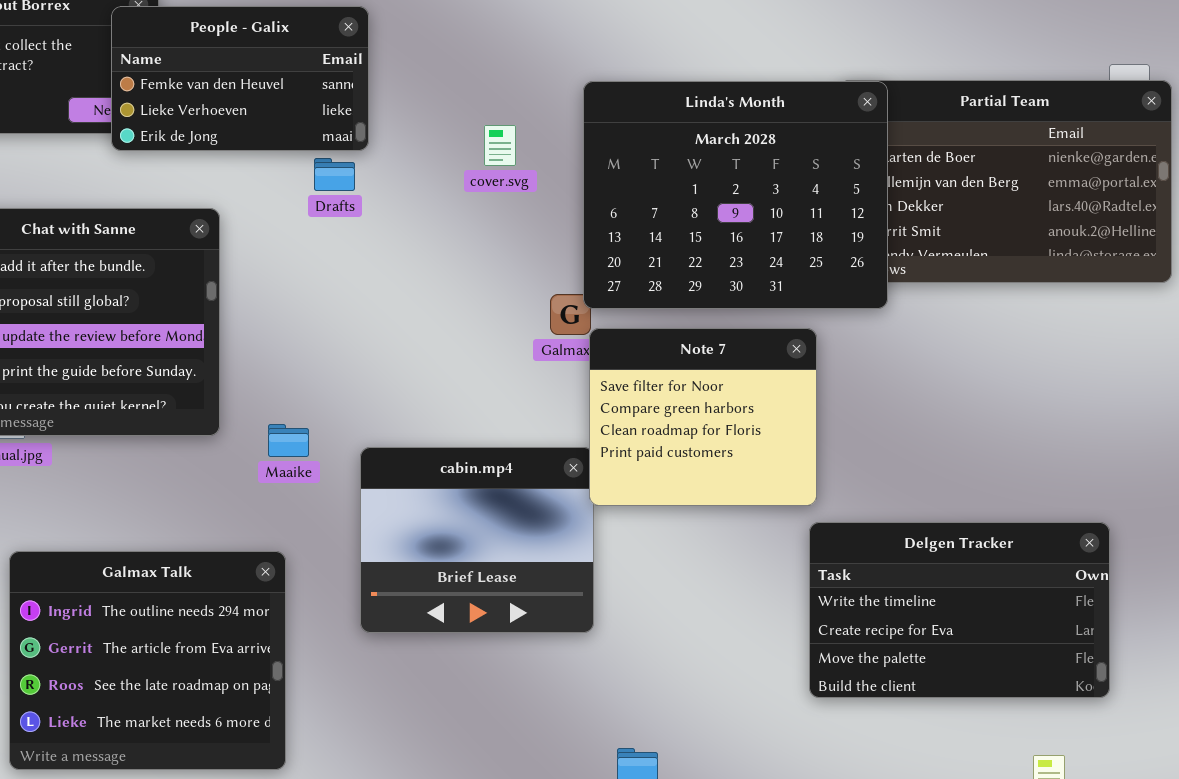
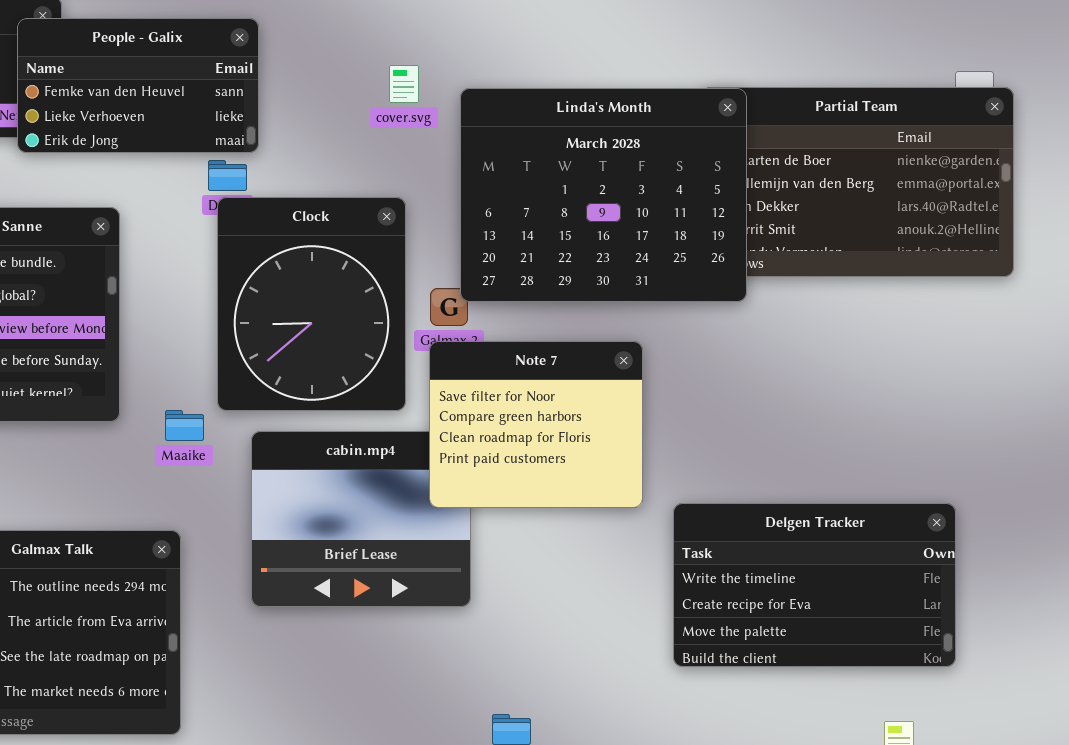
cover.svg: [484,125,516,166] -> [389,65,419,103], moved
Clock: none -> [217,197,406,411], opened
Note 7: [589,328,817,506] -> [429,341,643,508], moved

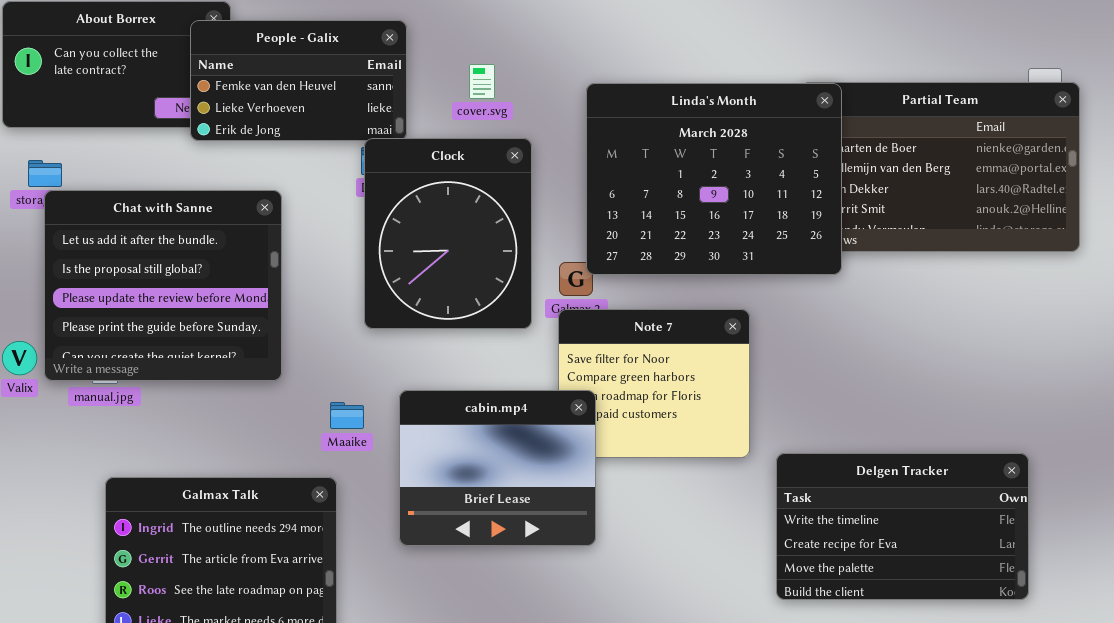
cover.svg: [389,65,419,103] -> [469,64,495,99], moved
Clock: [217,197,406,411] -> [364,138,532,329], moved
Maaike: [165,410,204,441] -> [330,402,364,429], moved
cabin.mp4: [251,431,471,607] -> [399,390,596,546], raised

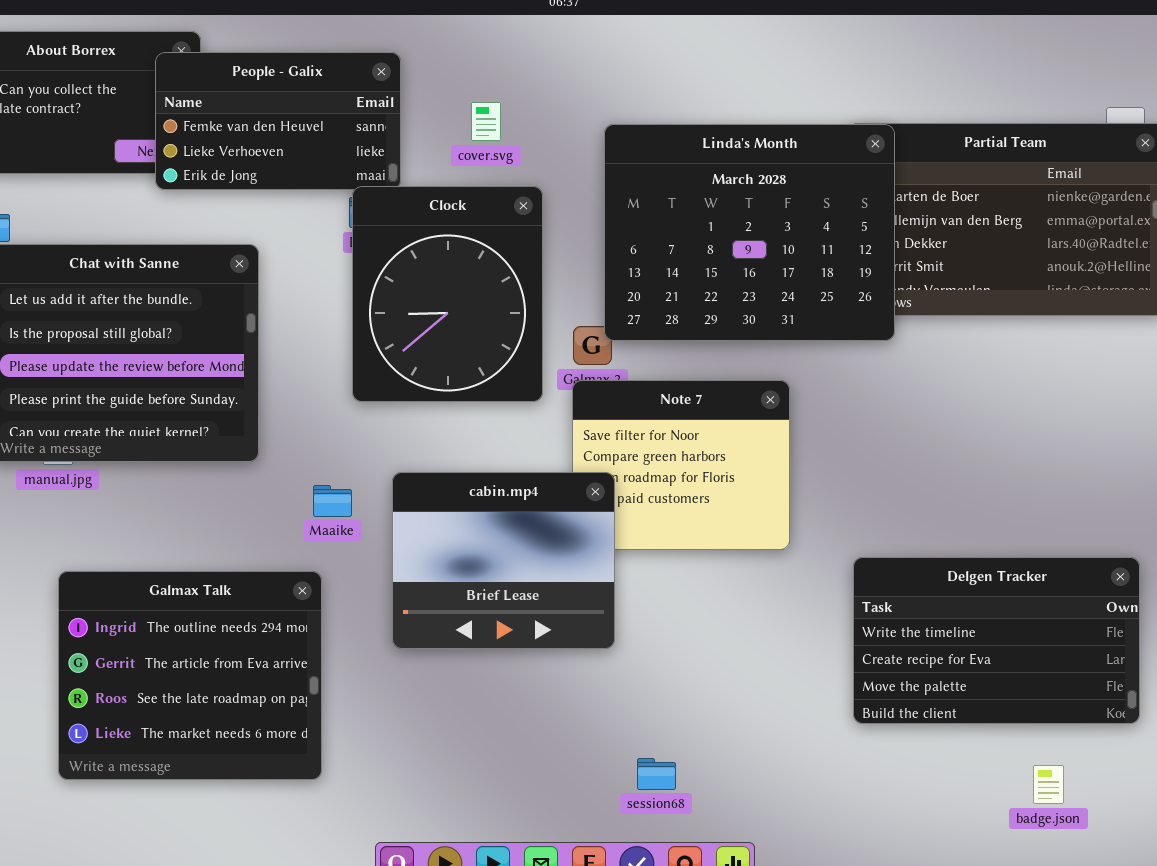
Delgen Tracker: [776,453,1029,600] -> [853,557,1140,724], moved

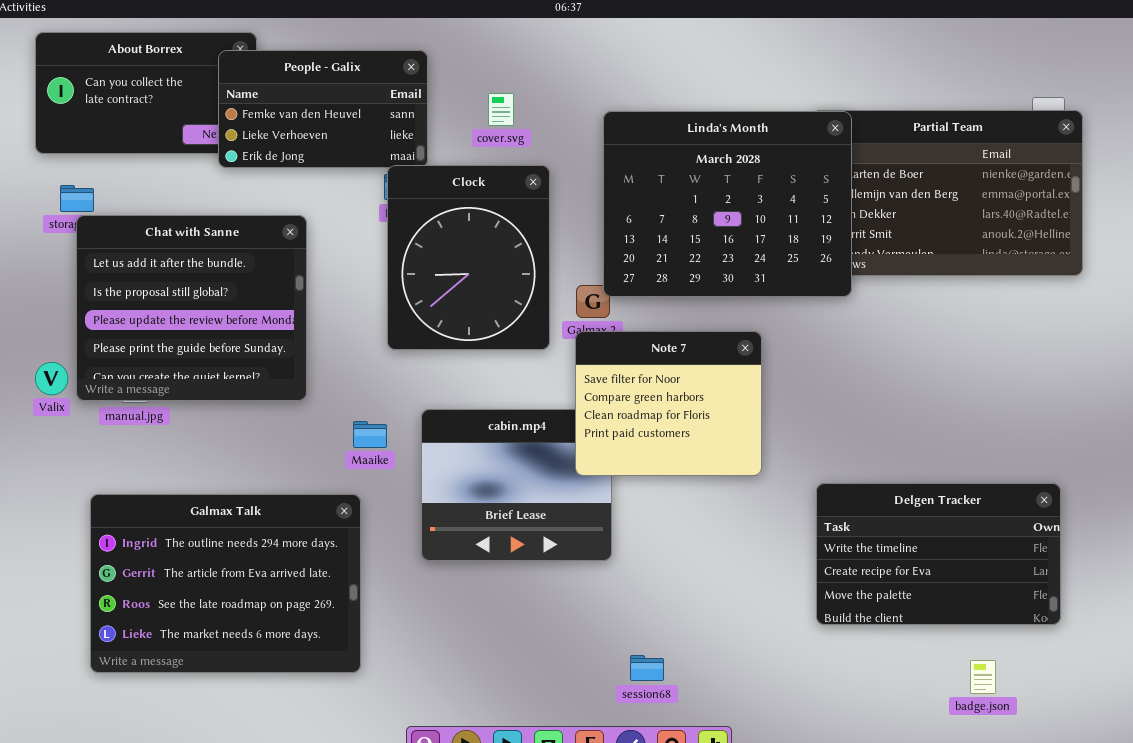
Note 7: [572,380,790,550] -> [575,331,762,476], raised
Galmax Talk: [58,571,322,780] -> [90,494,361,673], resized

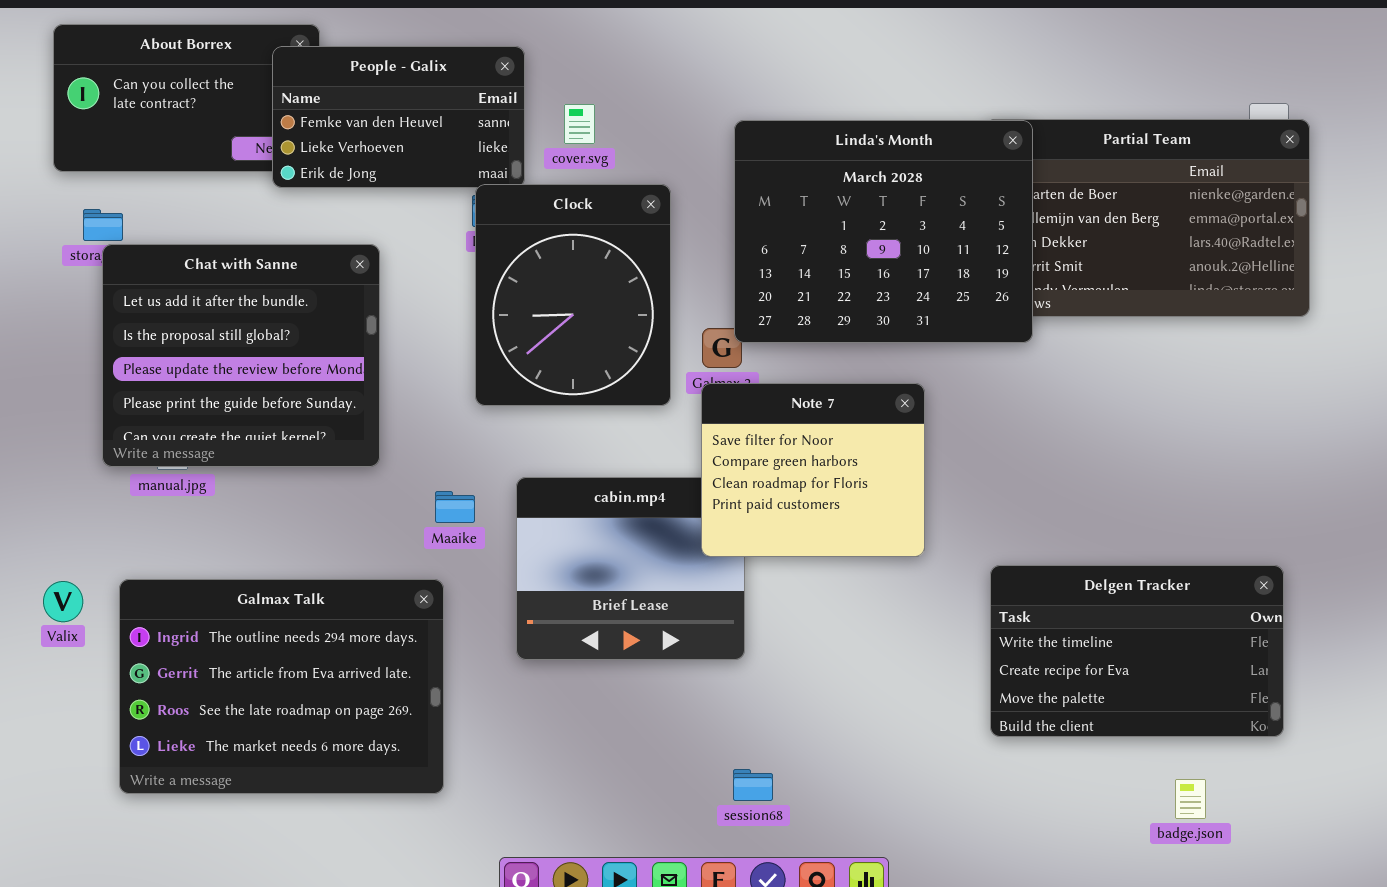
cover.svg: [488,93,514,126] -> [564,104,595,144], moved
Valix: [35,362,68,395] -> [43,581,83,622], moved
session68: [630,655,664,681] -> [733,769,773,801], moved

